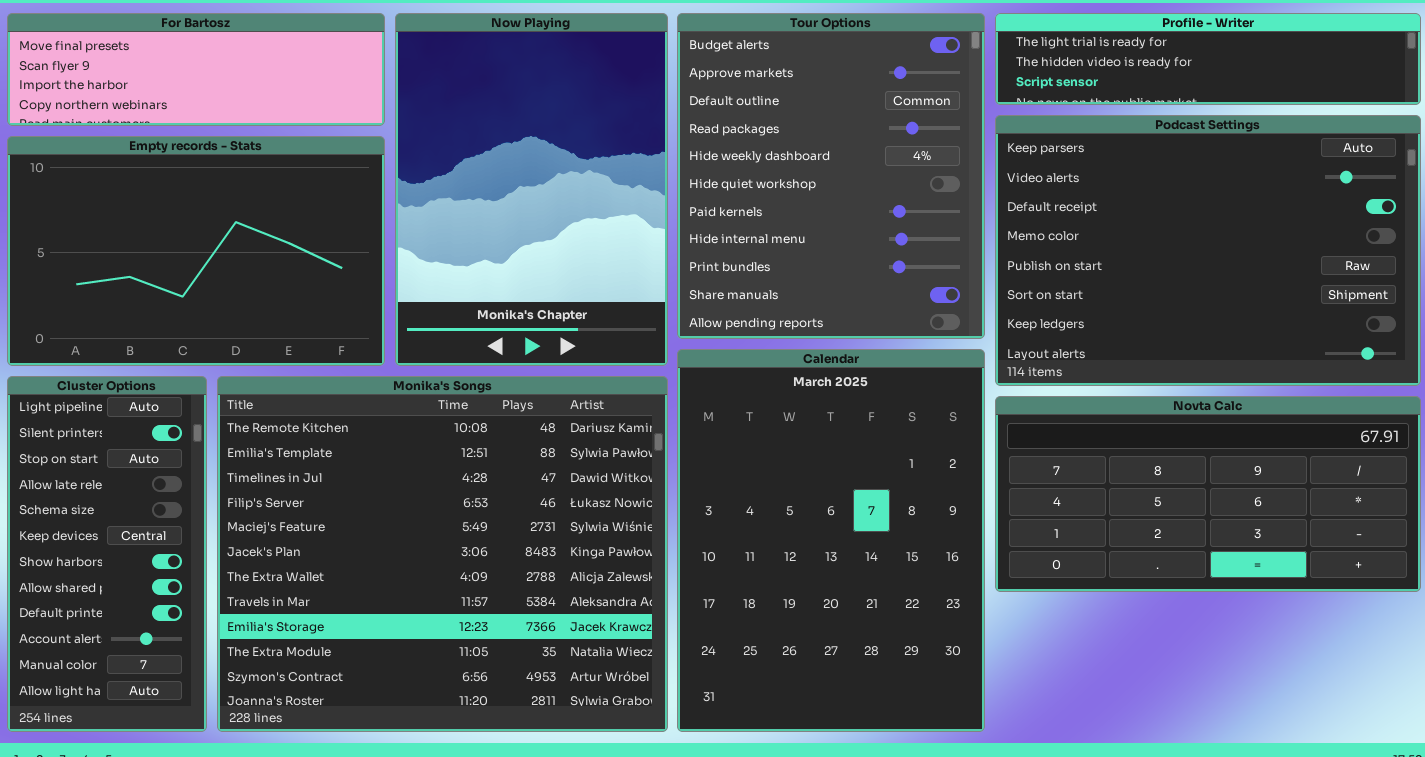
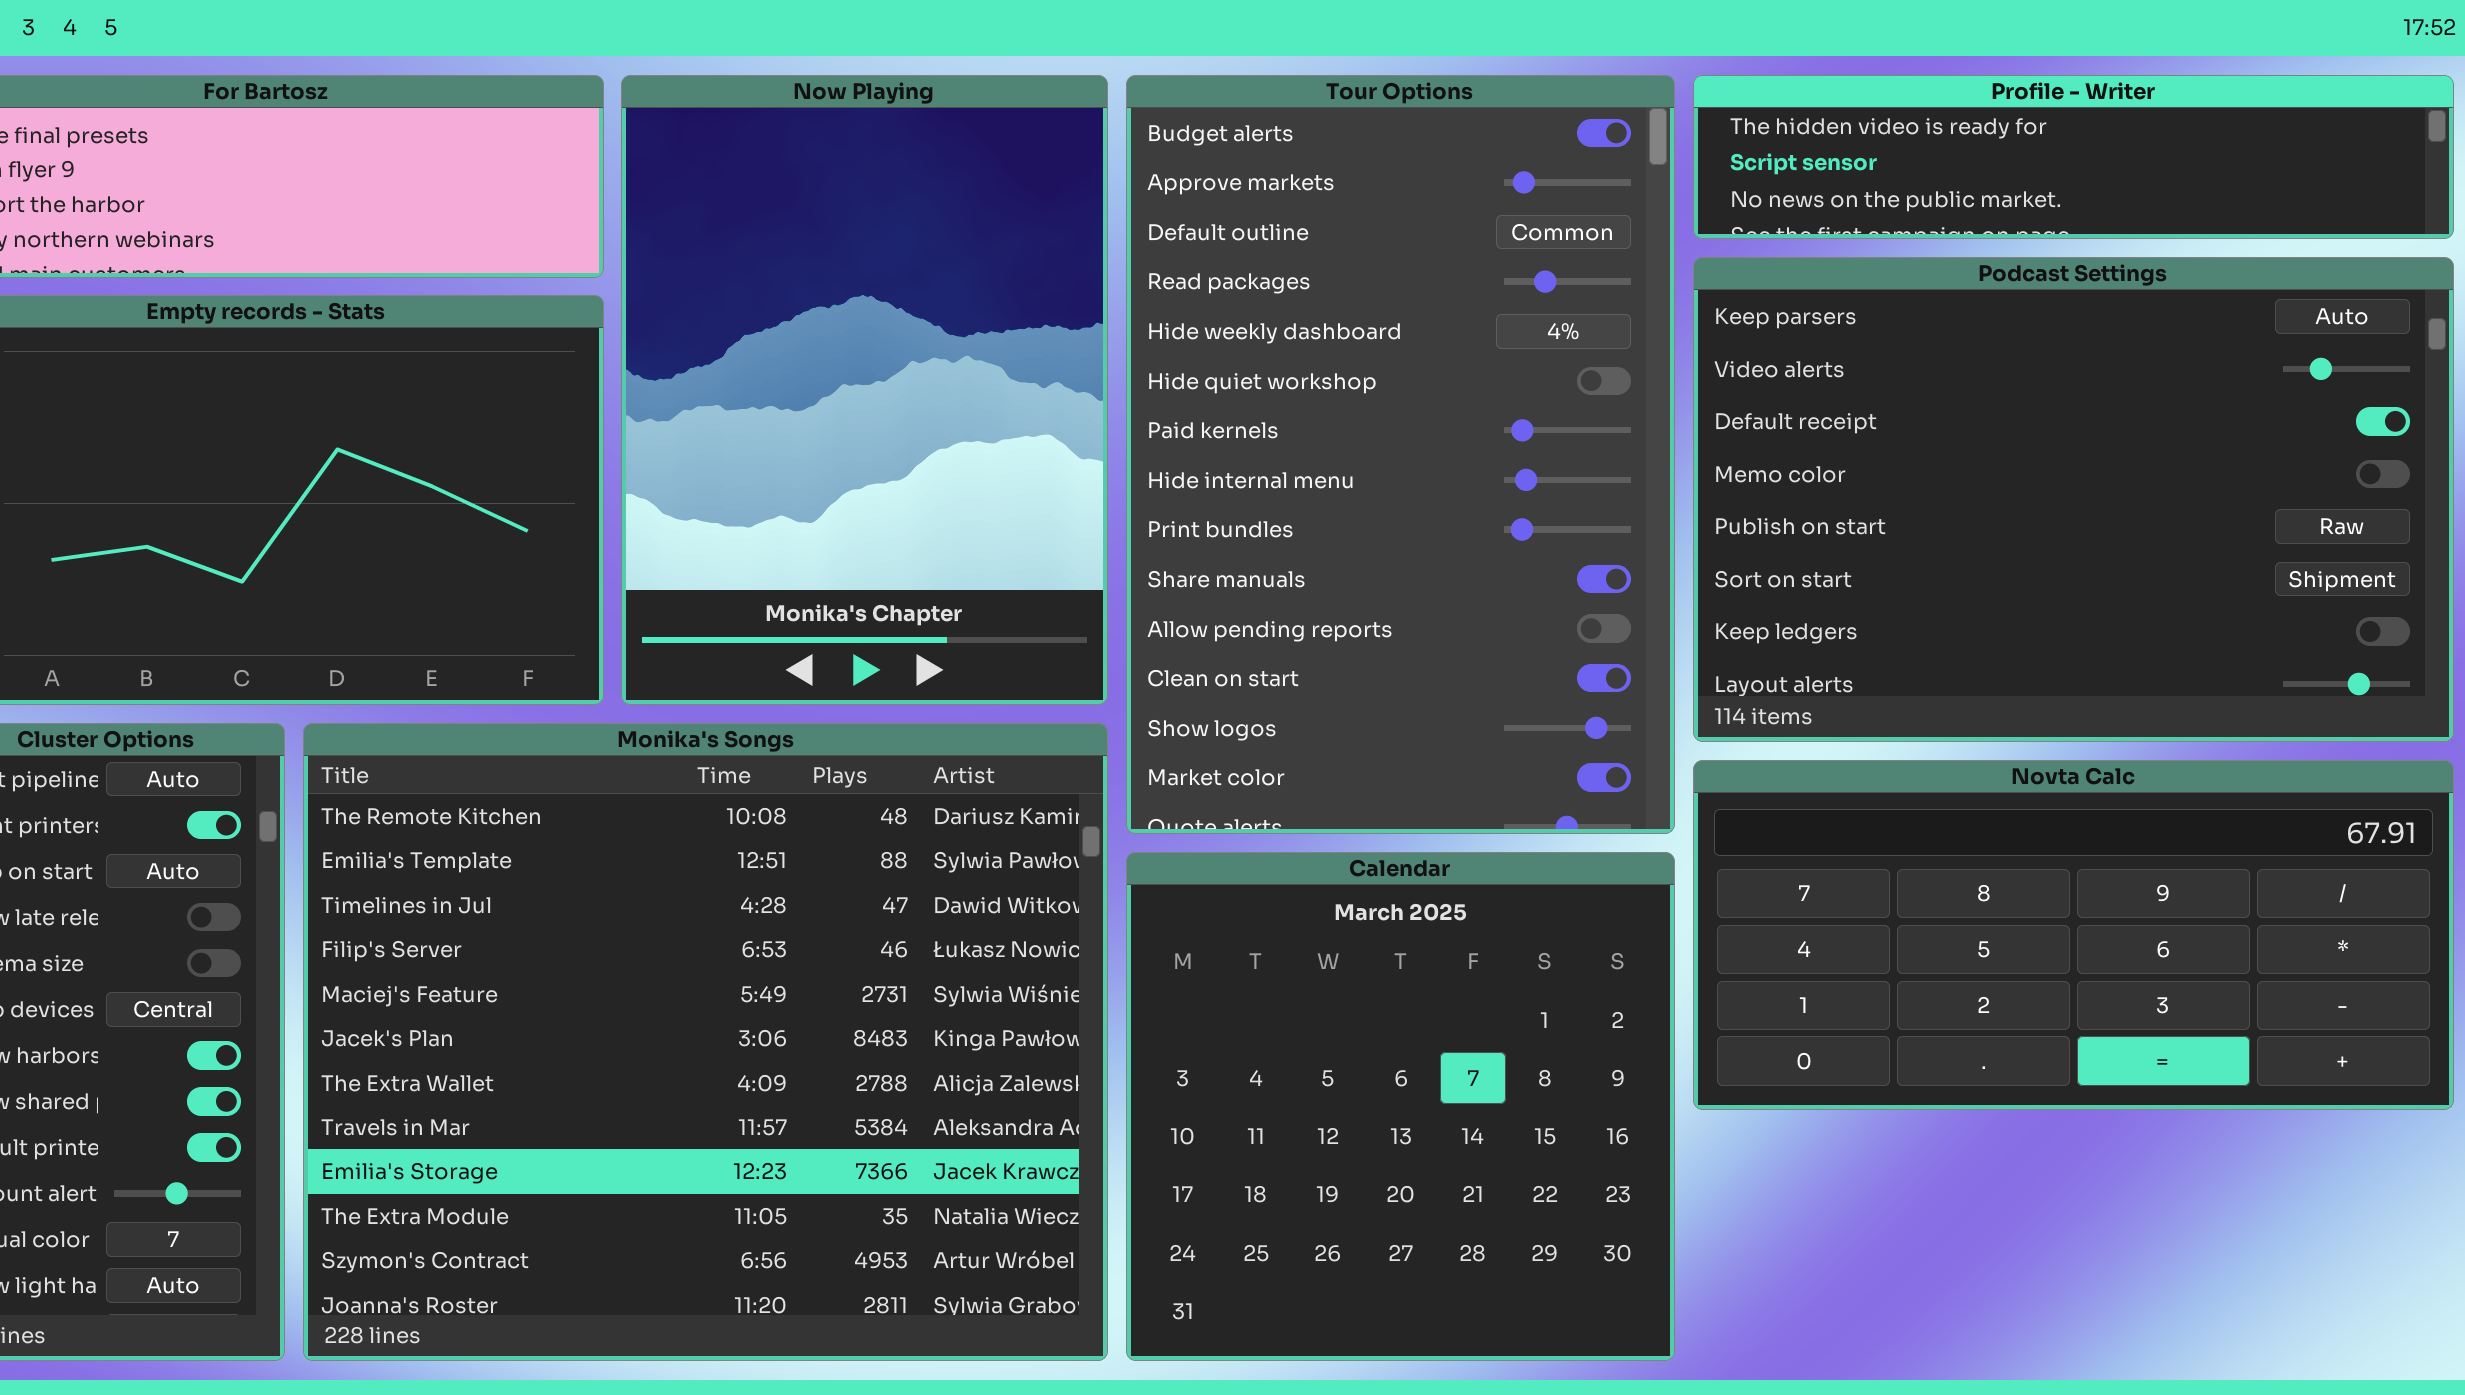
Tour Options: [677,13,985,339] -> [1126,75,1675,834], resized
Profile - Writer: [995,13,1421,105] -> [1693,75,2454,239], scrolled down 1 row
Calendar: [677,349,985,732] -> [1126,852,1675,1361], resized

